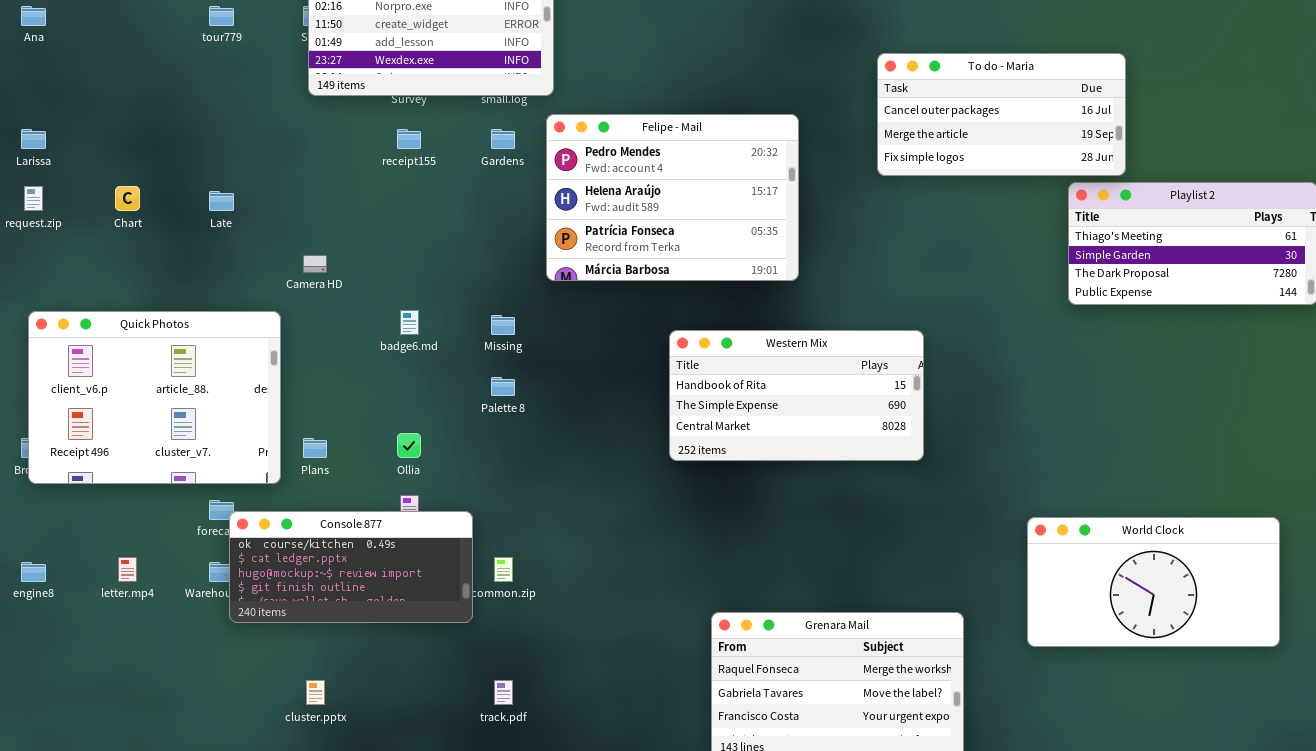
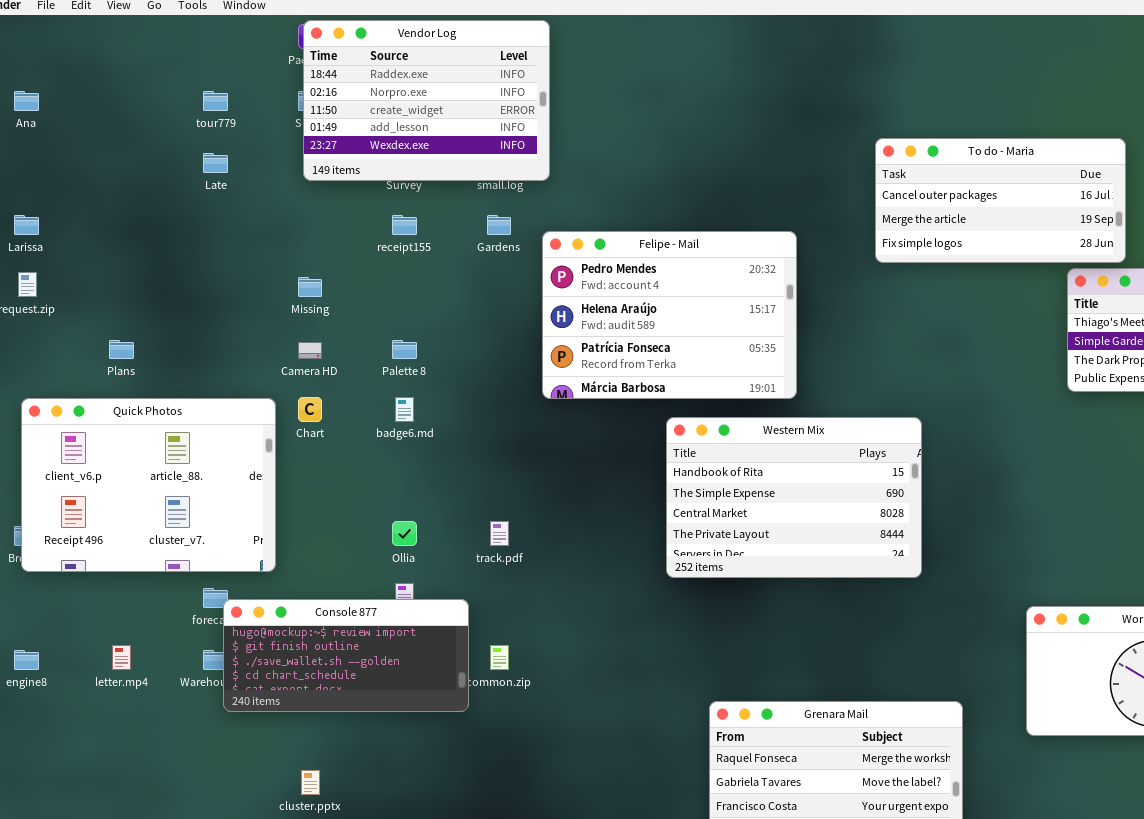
Felipe - Mail: [546,114,799,281] -> [542,231,797,399], moved
Chart: [115,186,140,211] -> [298,397,322,422], moved
Late: [209,191,234,211] -> [203,153,228,173], moved
Missing: [491,315,515,335] -> [298,277,322,297], moved
Western Mix: [669,330,924,461] -> [666,417,922,578], resized
Palette 8: [491,377,515,396] -> [392,340,417,359], moved
Plans: [303,438,327,458] -> [109,340,134,359], moved
Console 877: [229,511,473,623] -> [223,599,469,712], scrolled down 2 rows
track.pdf: [494,680,513,705] -> [490,521,509,546], moved

